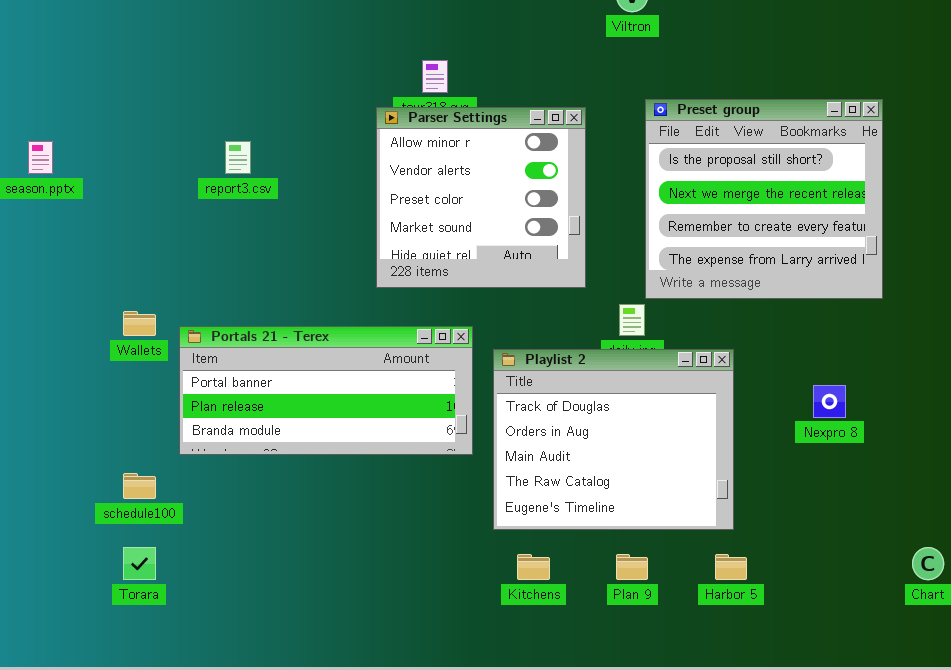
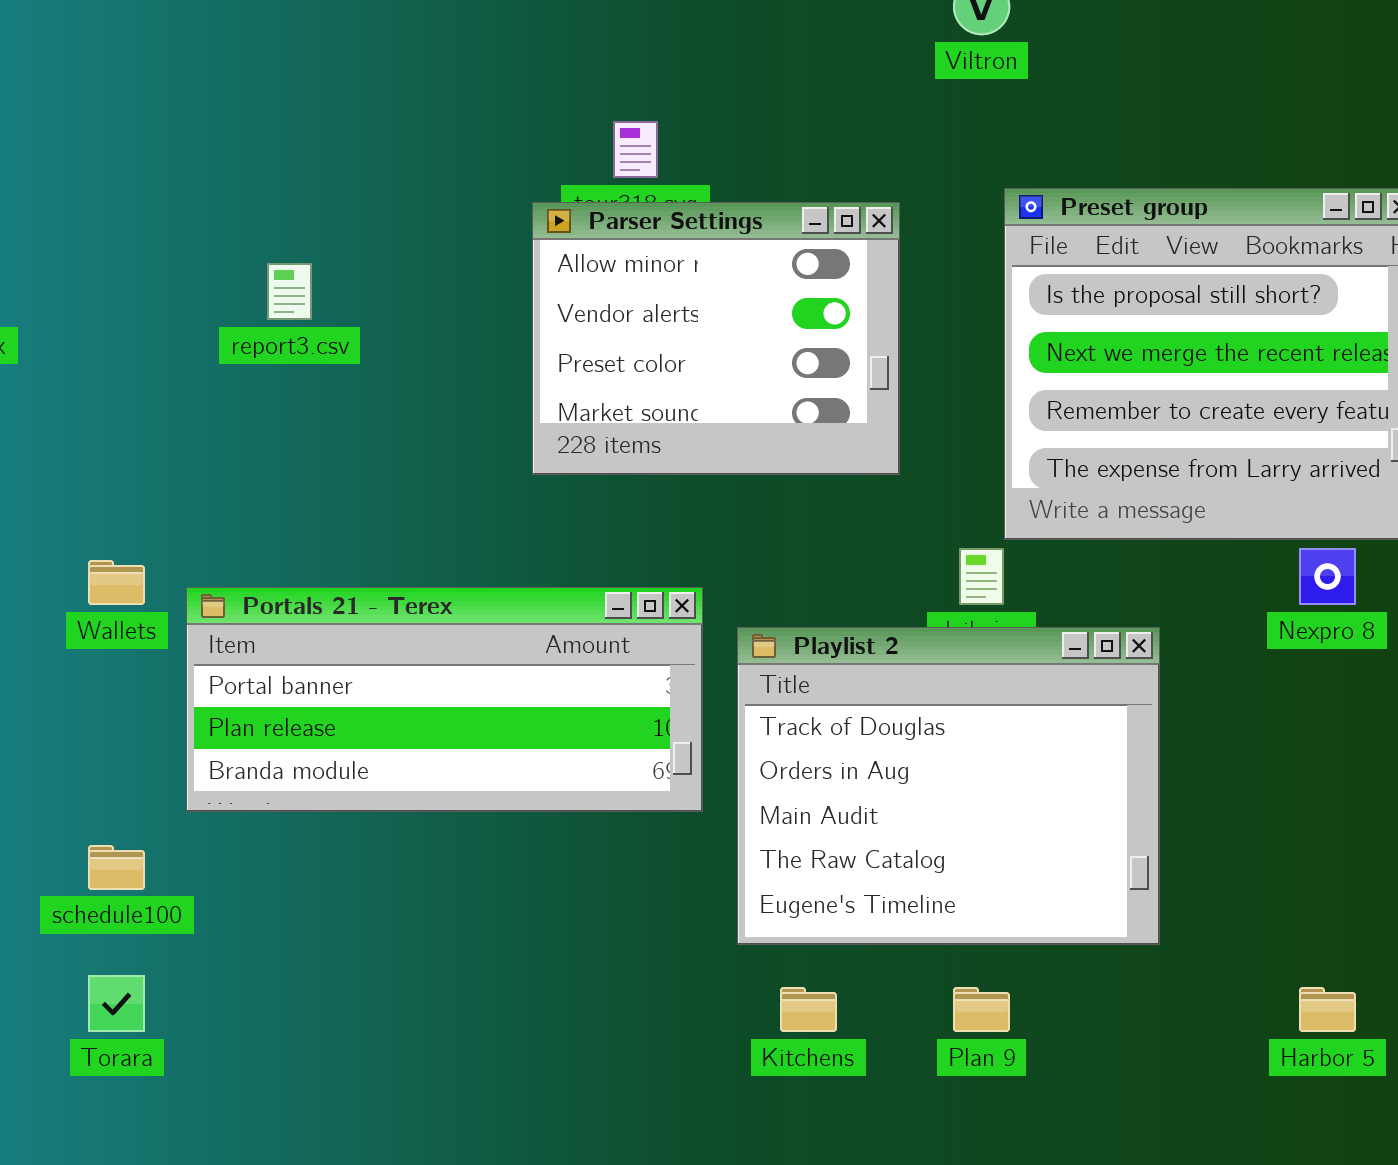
Parser Settings: [376,107,586,288] -> [532,202,900,475], resized
Nexpro 8: [813,385,846,418] -> [1299,548,1356,605], moved
Harbor 5: [715,554,747,580] -> [1299,987,1356,1032], moved

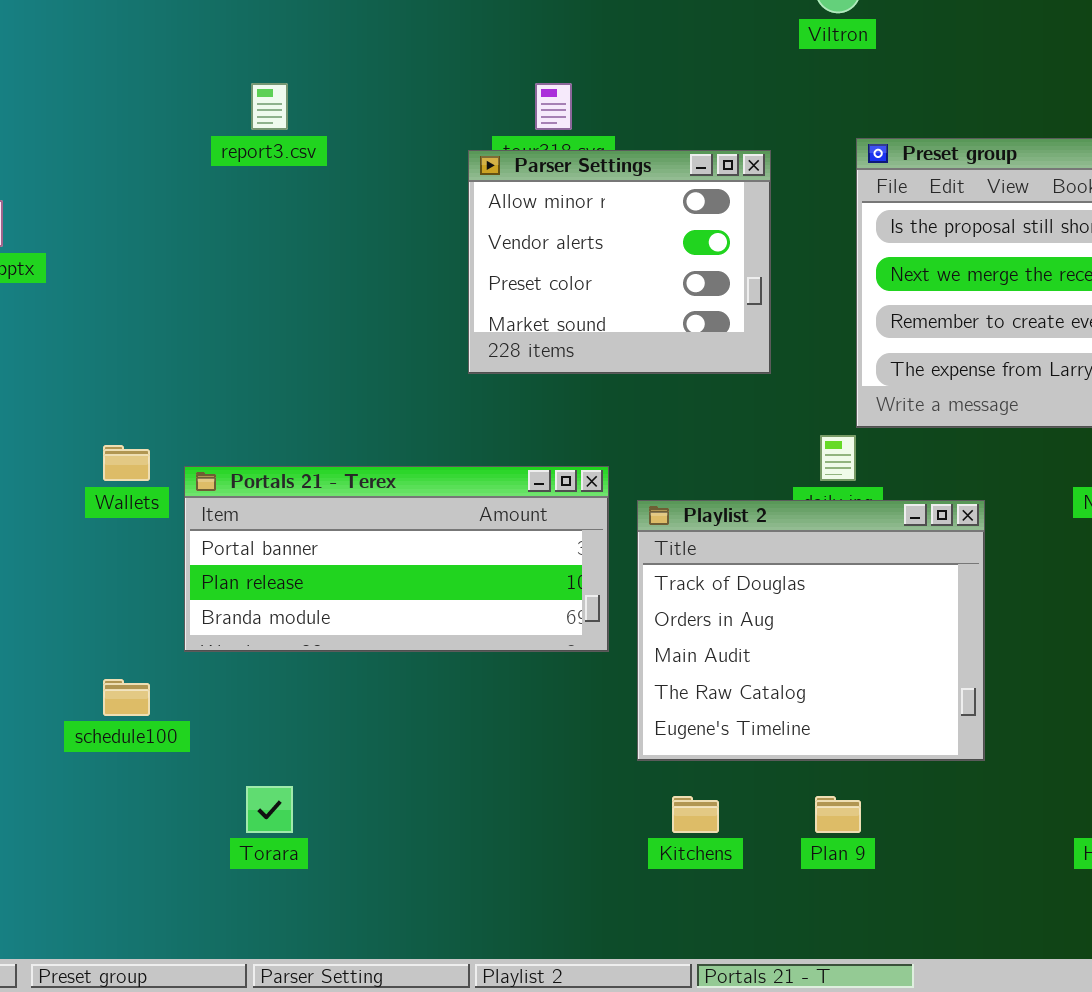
report3.csv: [267,263,312,320] -> [251,83,288,130], moved
Torara: [88,975,145,1032] -> [246,786,293,833], moved

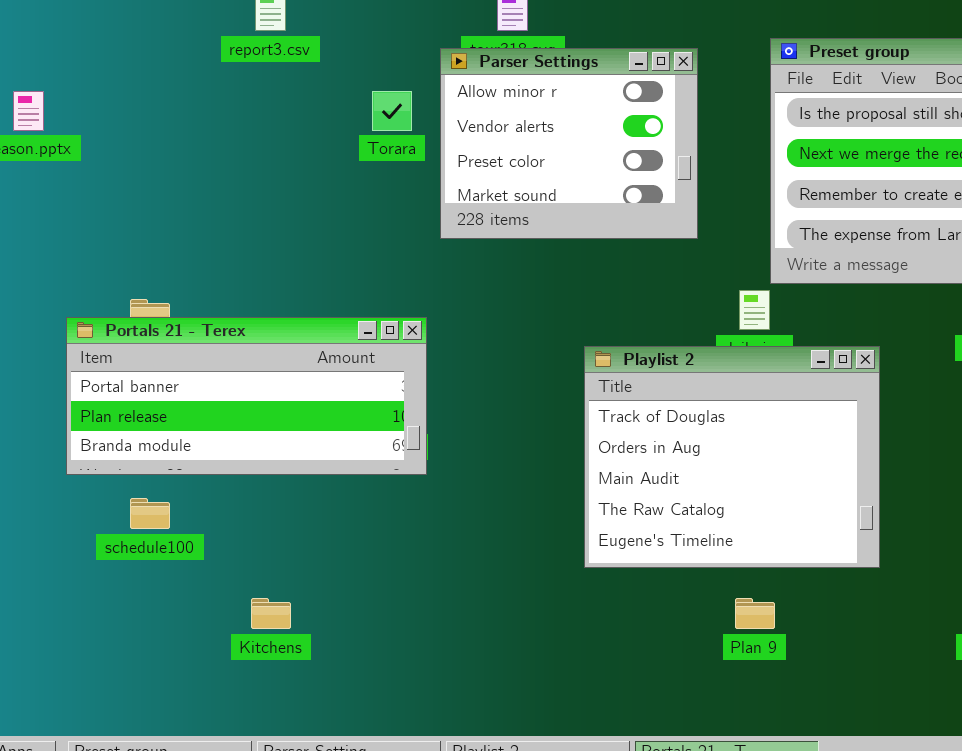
Portals 21 - Terex: [184,466,609,652] -> [66,317,427,475], moved
Torara: [246,786,293,833] -> [372,91,412,131], moved
Kitchens: [672,796,719,833] -> [251,598,291,629], moved

